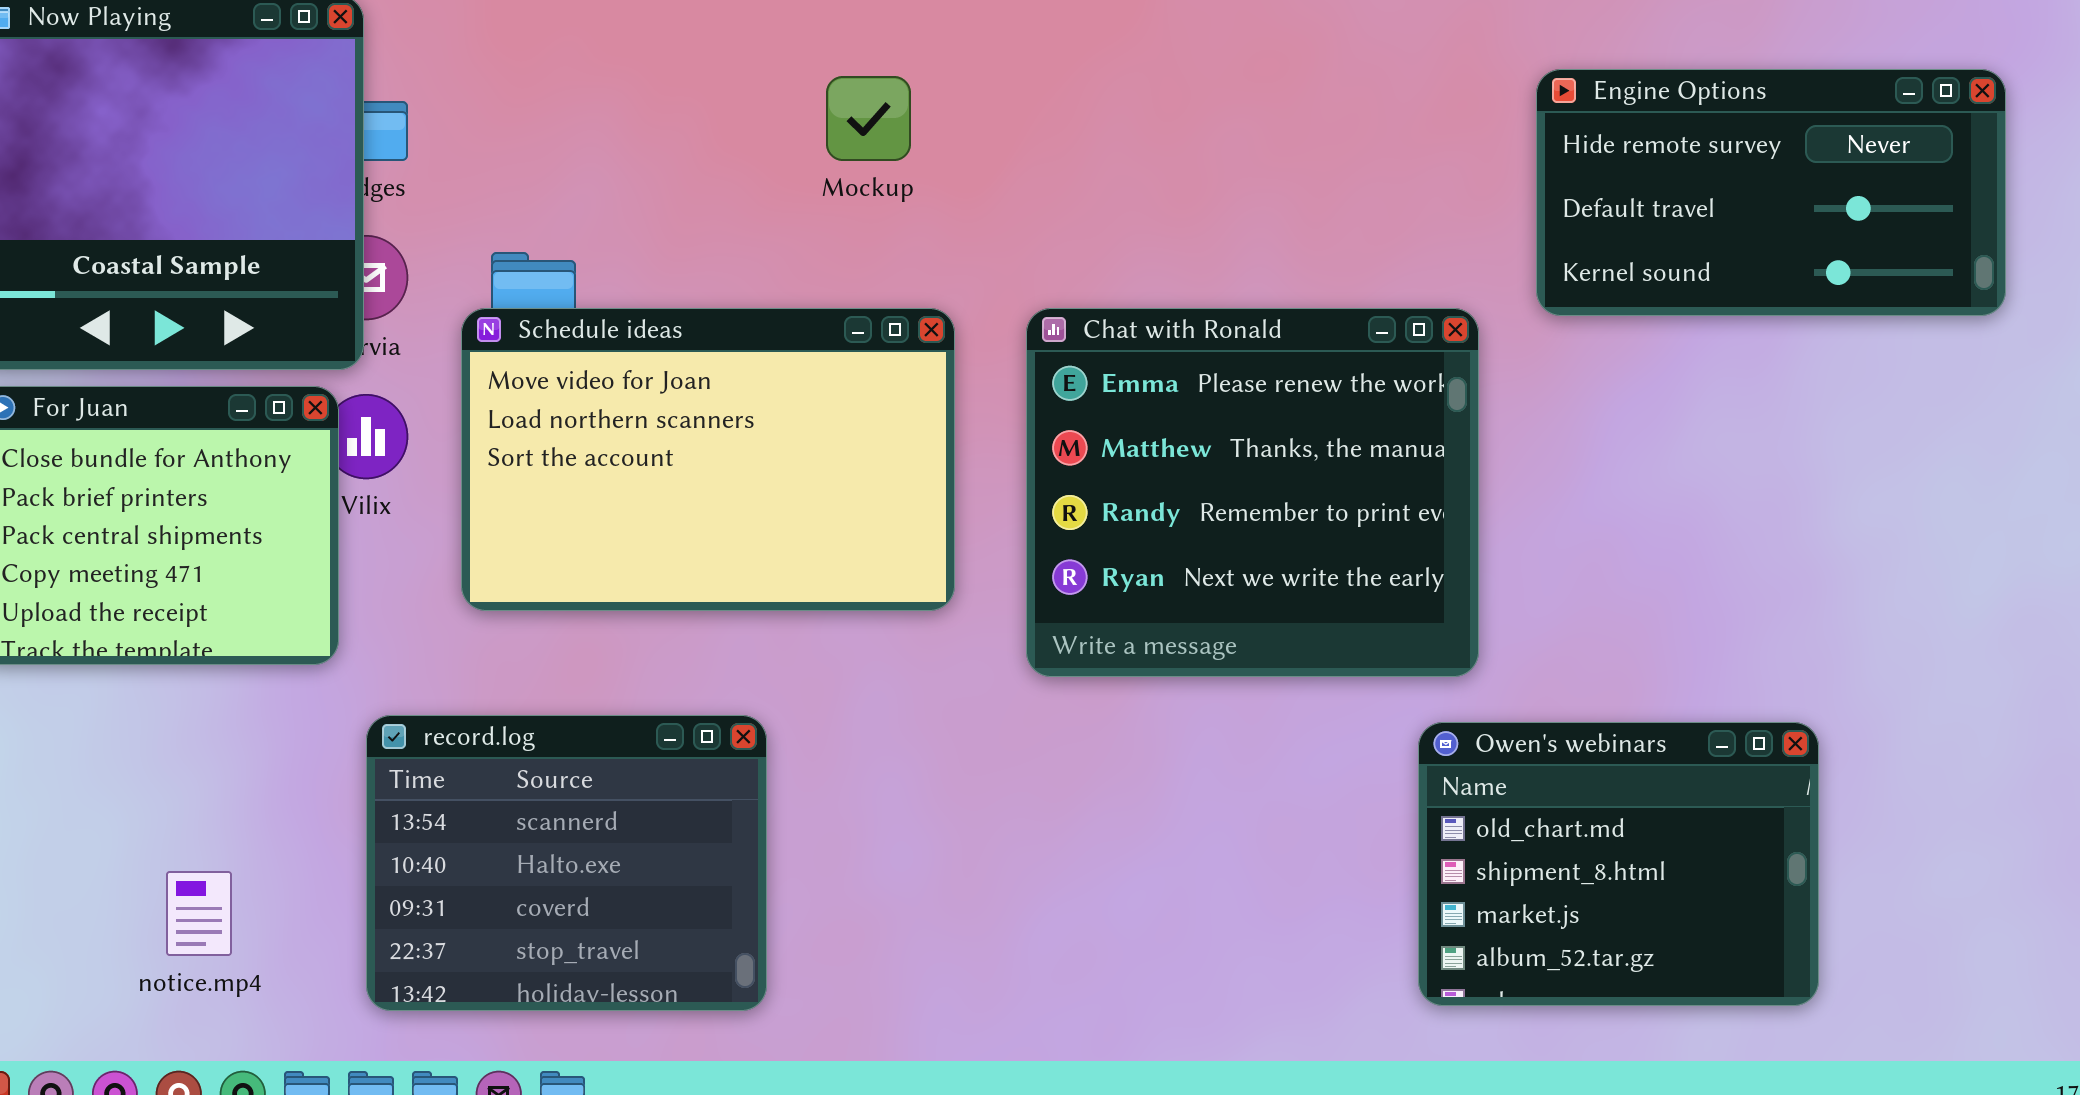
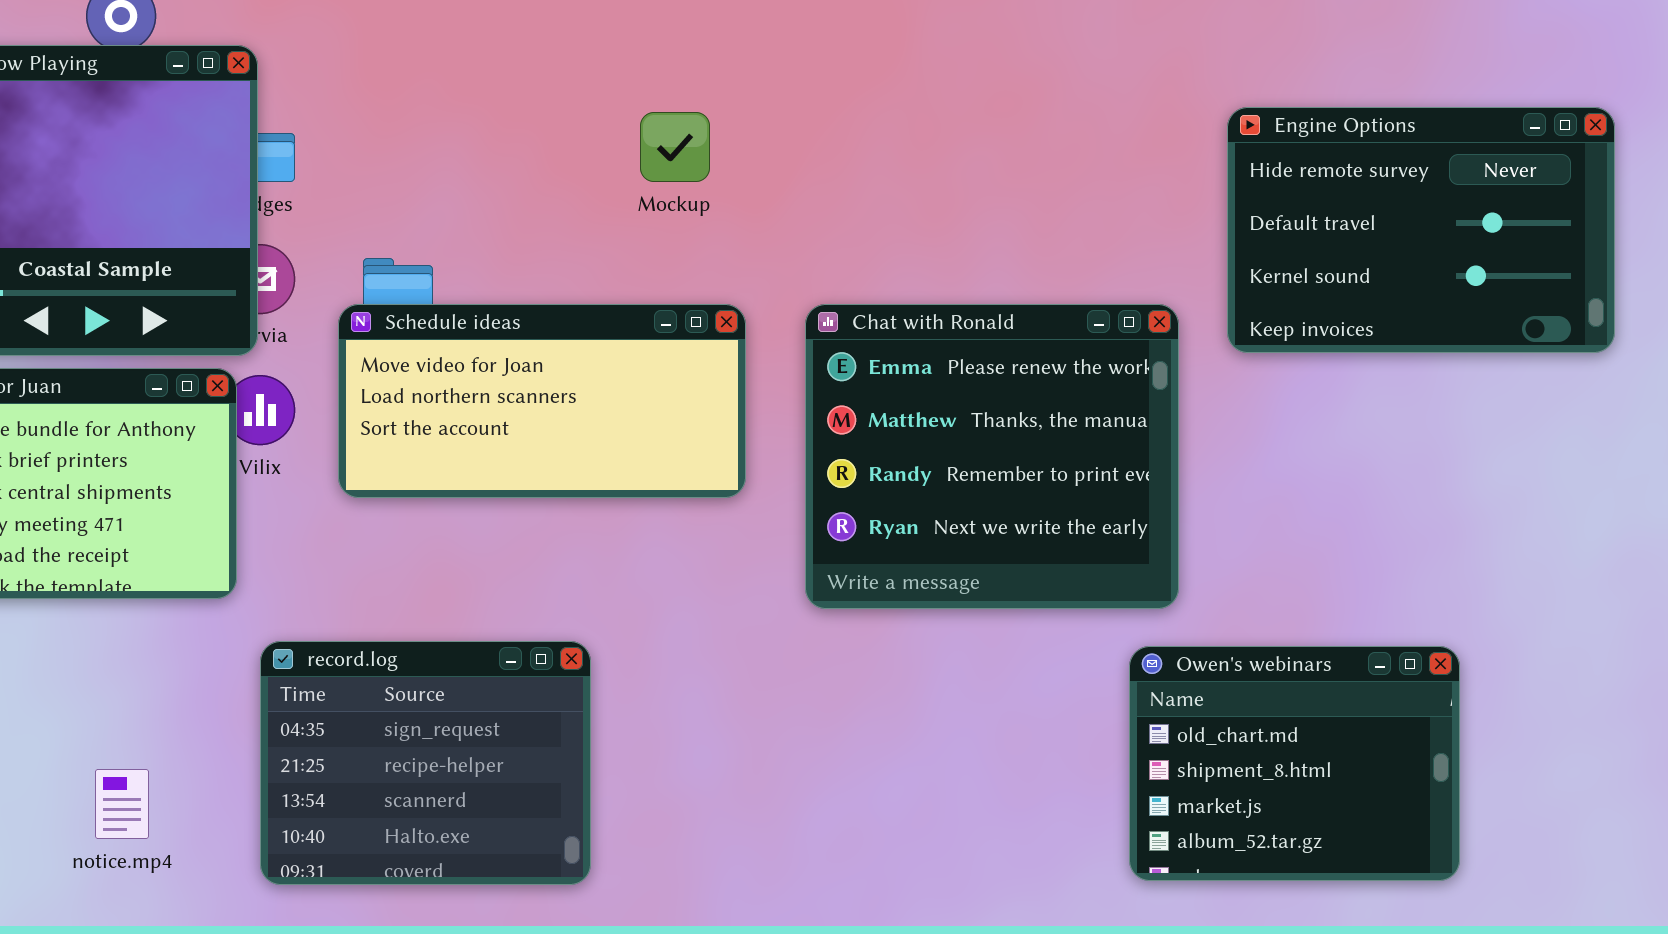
Engine Options: [1536,69,2006,316] -> [1227,107,1615,353], resized
Schedule ideas: [461,308,955,611] -> [338,304,746,498], resized
record.log: [366,715,767,1011] -> [260,641,591,885], scrolled up 2 rows

